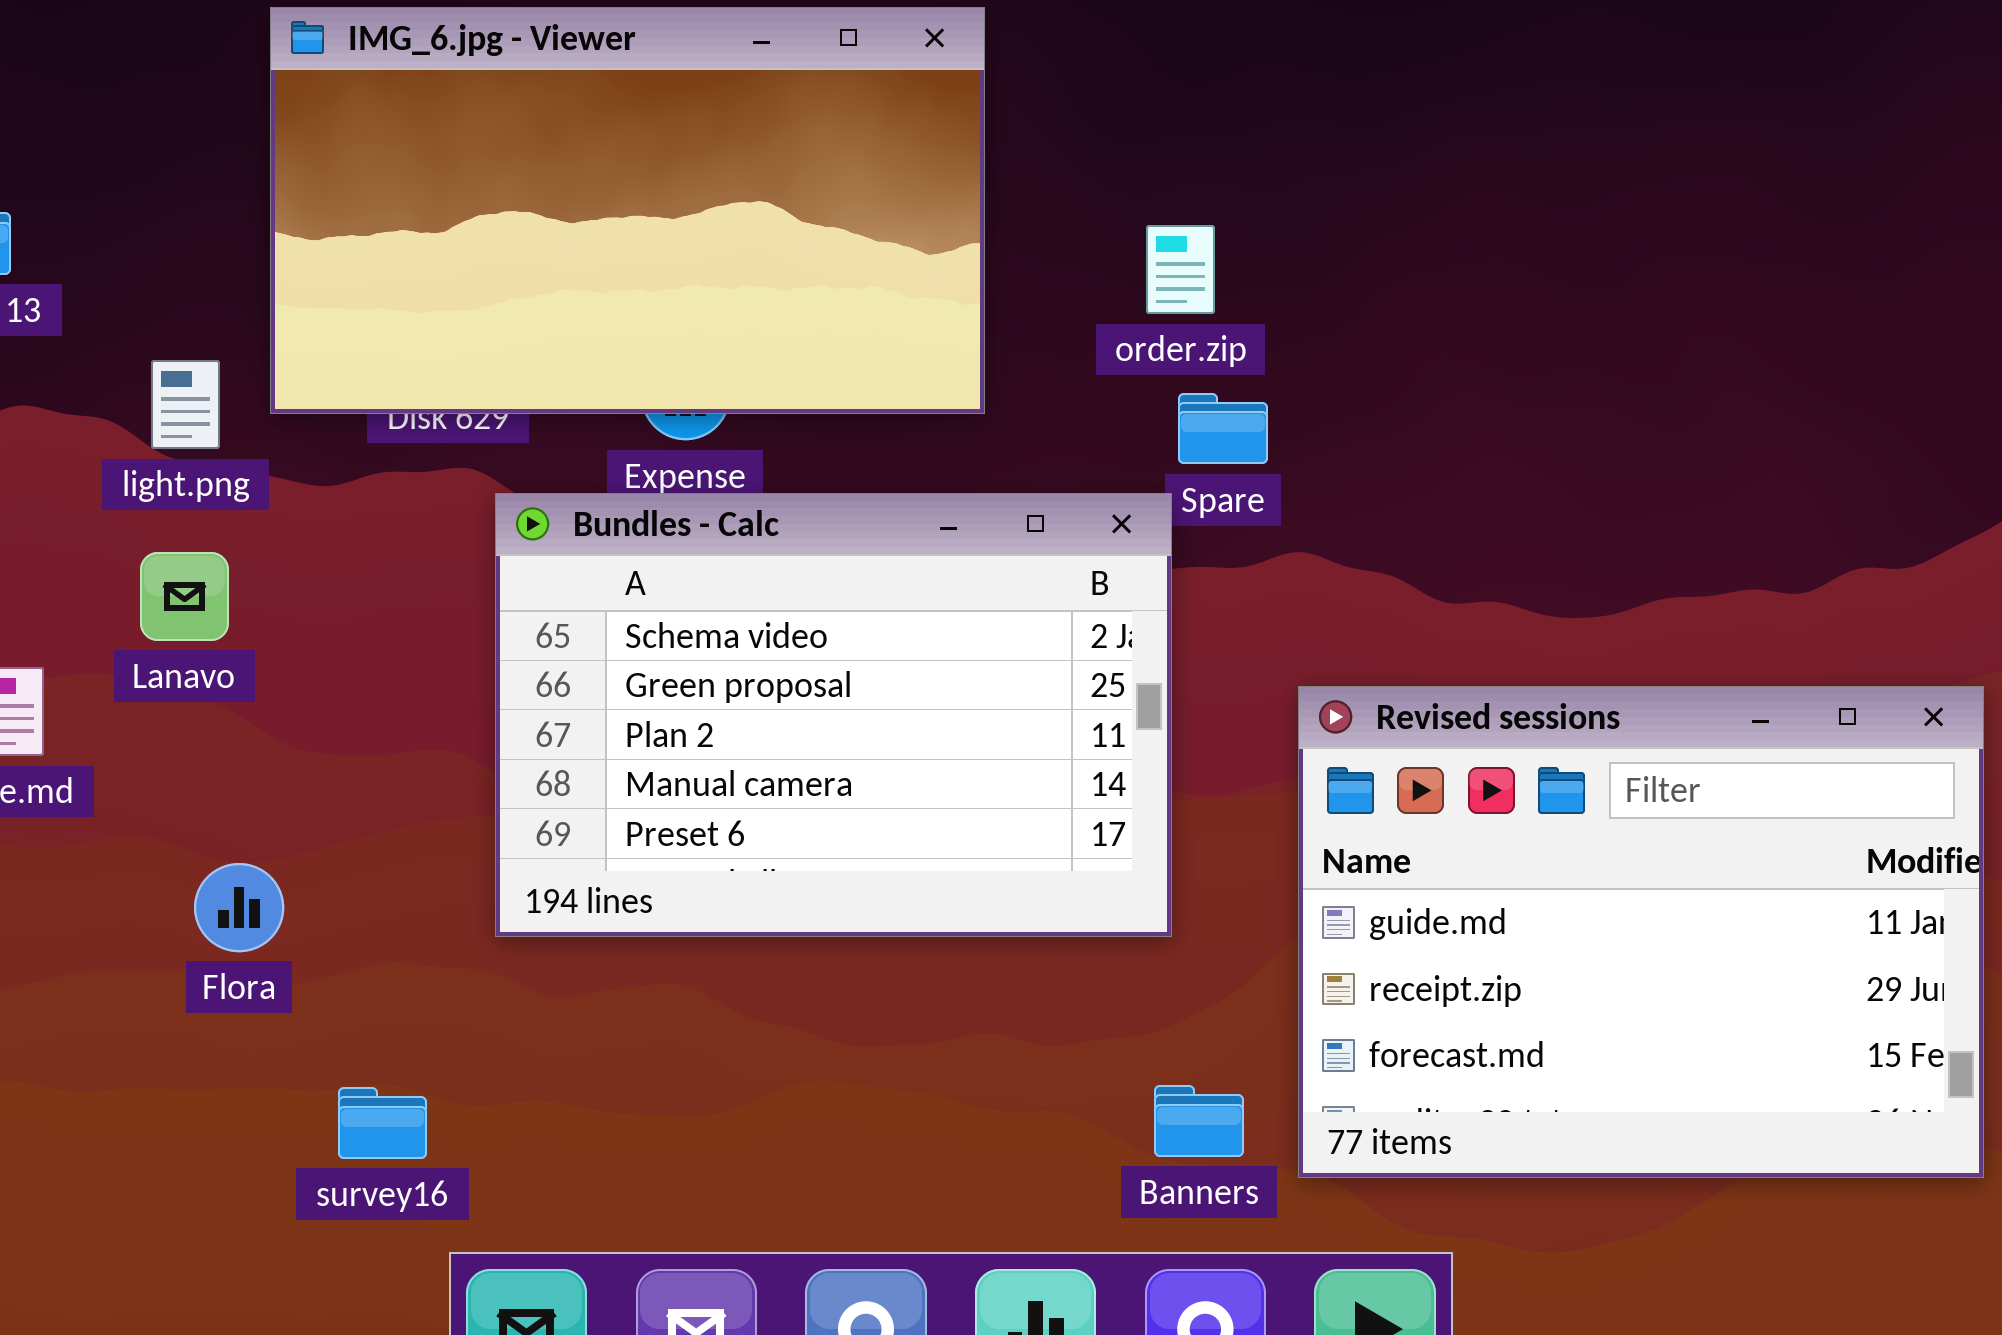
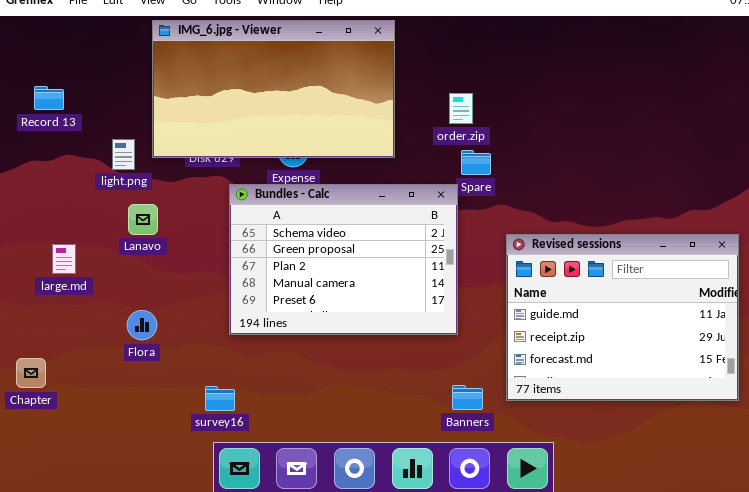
Lanavo: [140,552,229,641] -> [128,204,158,235], moved
Revised sessions: [1298,686,1984,1178] -> [506,234,739,401], moved
survey16: [338,1087,427,1159] -> [205,386,235,411], moved

